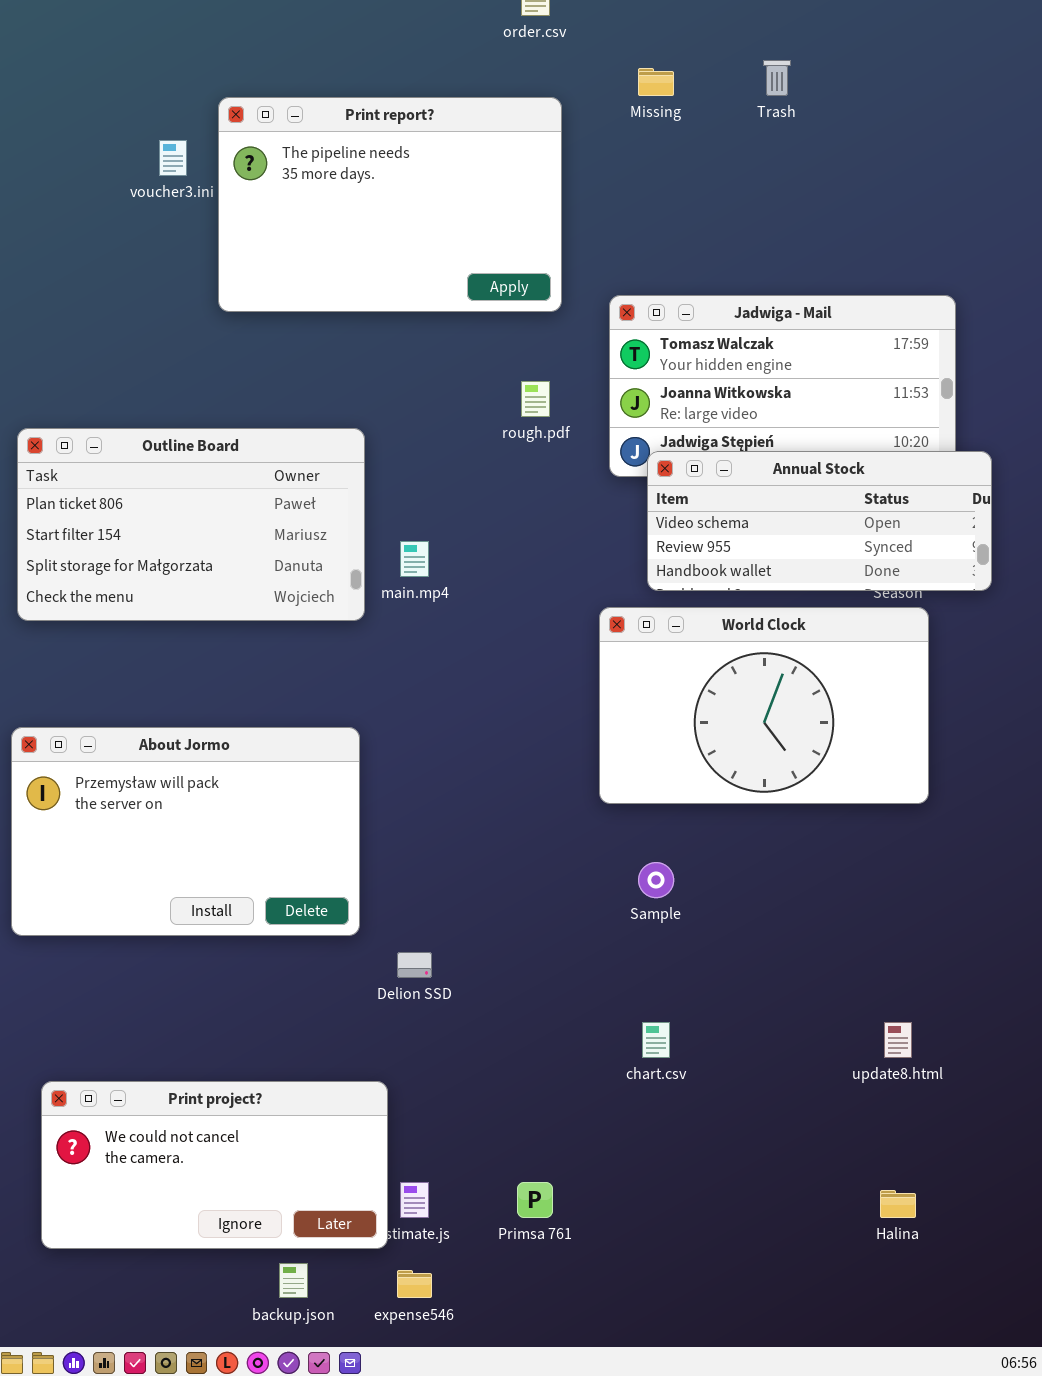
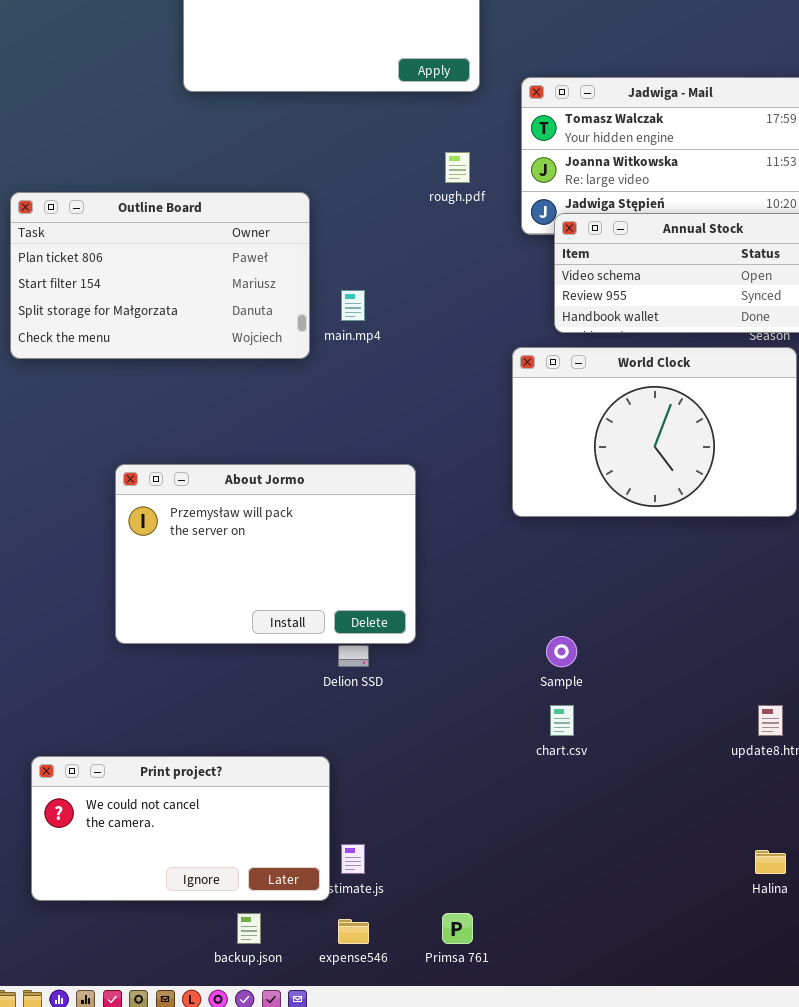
About Jormo: [11,727,360,936] -> [115,464,416,644], moved
Sample: [638,862,674,898] -> [546,636,577,667], moved
Primsa 761: [517,1182,553,1218] -> [442,913,473,944], moved

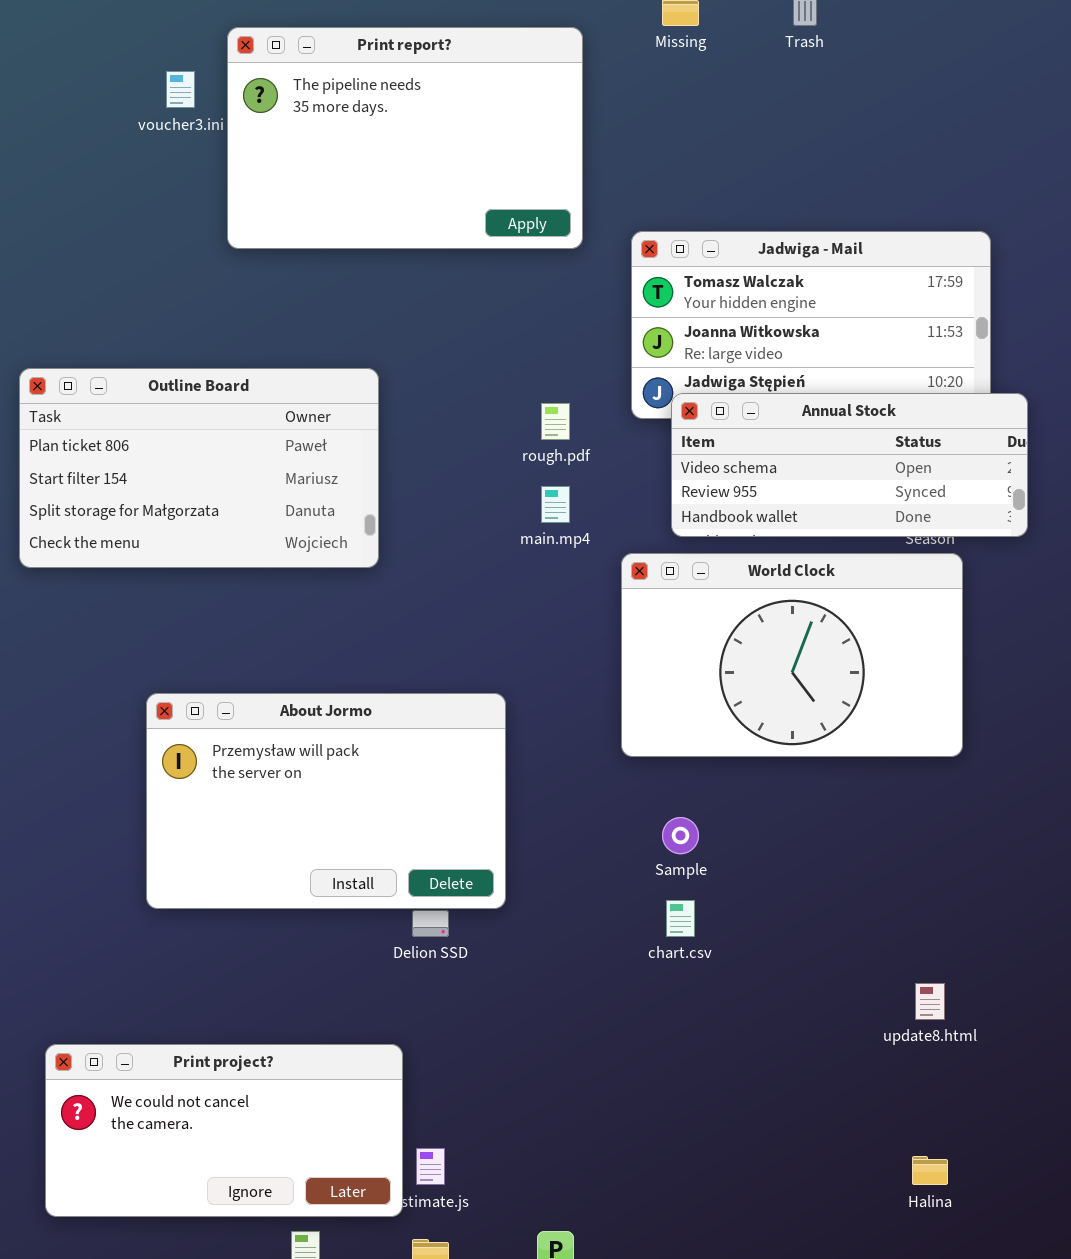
rough.pdf: [445,152,470,183] -> [541,403,570,440], moved
main.mp4: [341,290,365,321] -> [541,486,570,523], moved
Sample: [546,636,577,667] -> [662,817,699,854], moved
chart.csv: [550,705,574,736] -> [666,900,695,937], moved

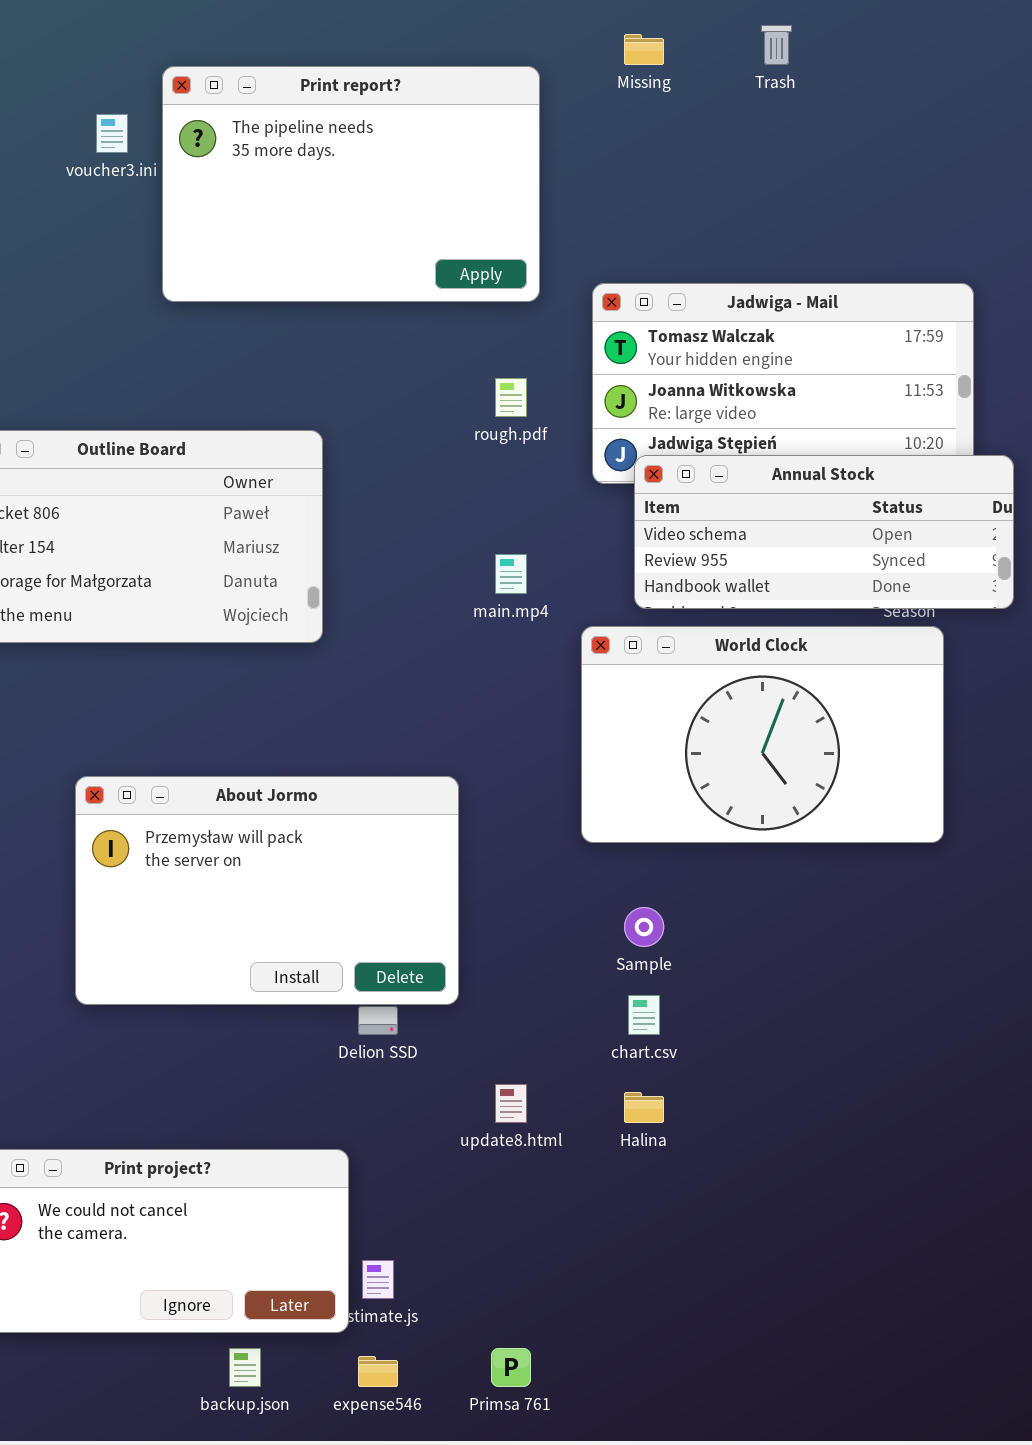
rough.pdf: [541,403,570,440] -> [495,378,527,417], moved
update8.html: [915,983,945,1020] -> [495,1084,527,1123], moved
Halina: [912,1156,948,1185] -> [624,1092,664,1123], moved

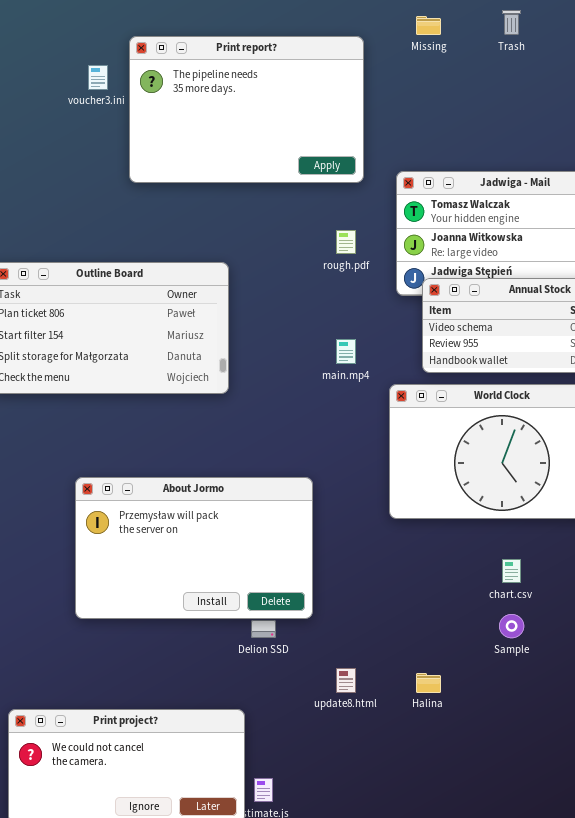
Sample: [624,907,664,947] -> [499,614,524,638], moved
chart.csv: [628,995,660,1035] -> [502,559,521,583], moved

